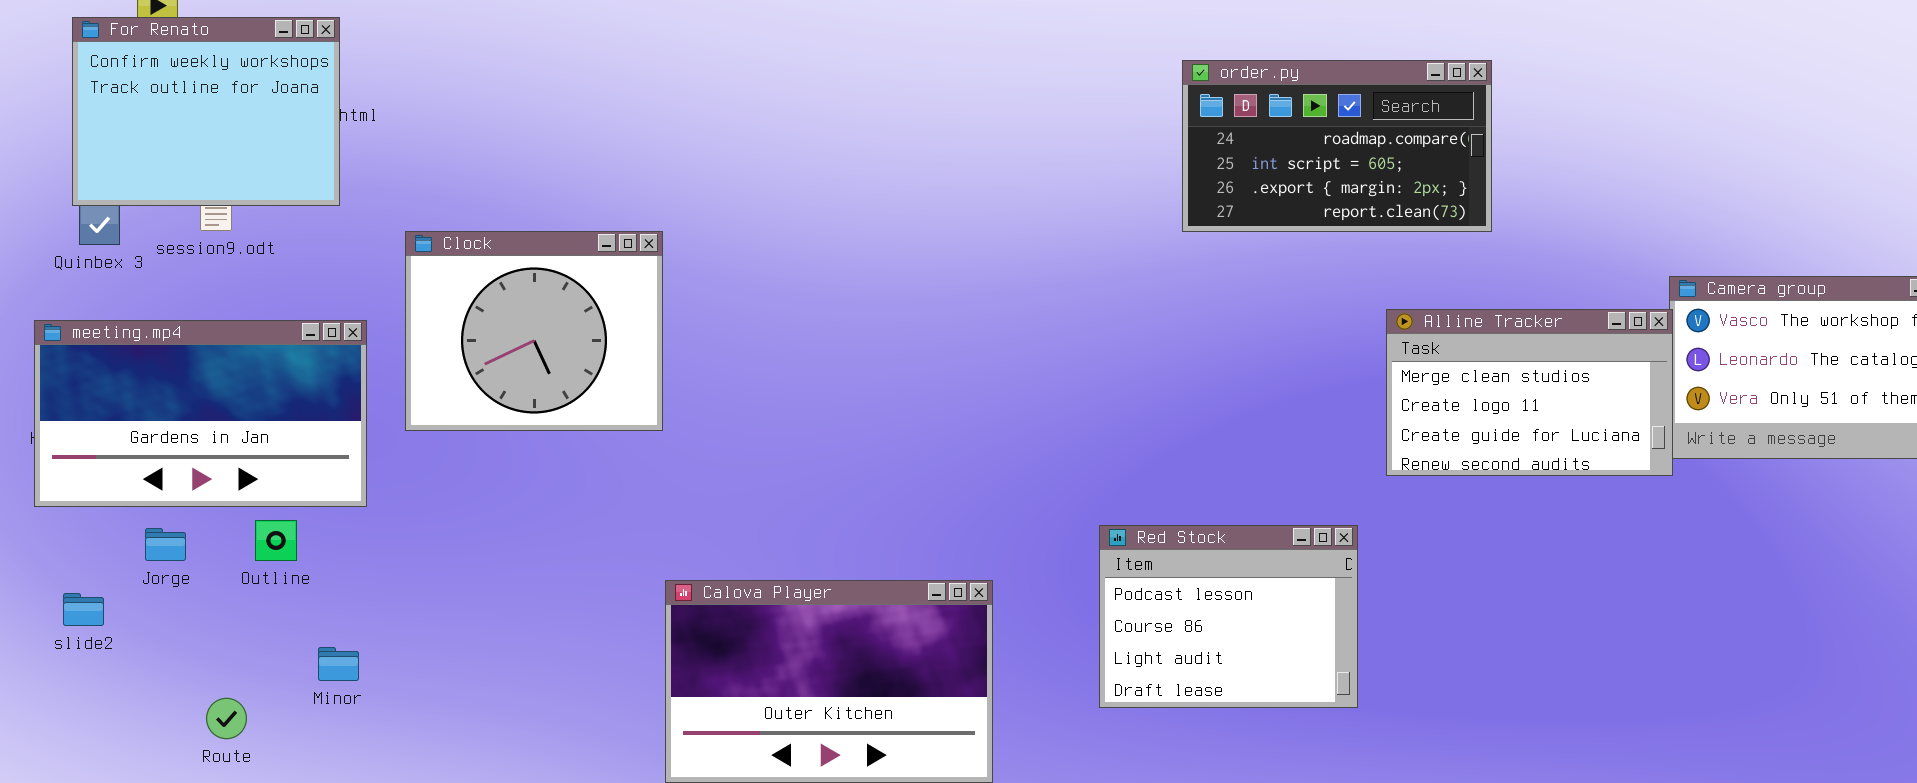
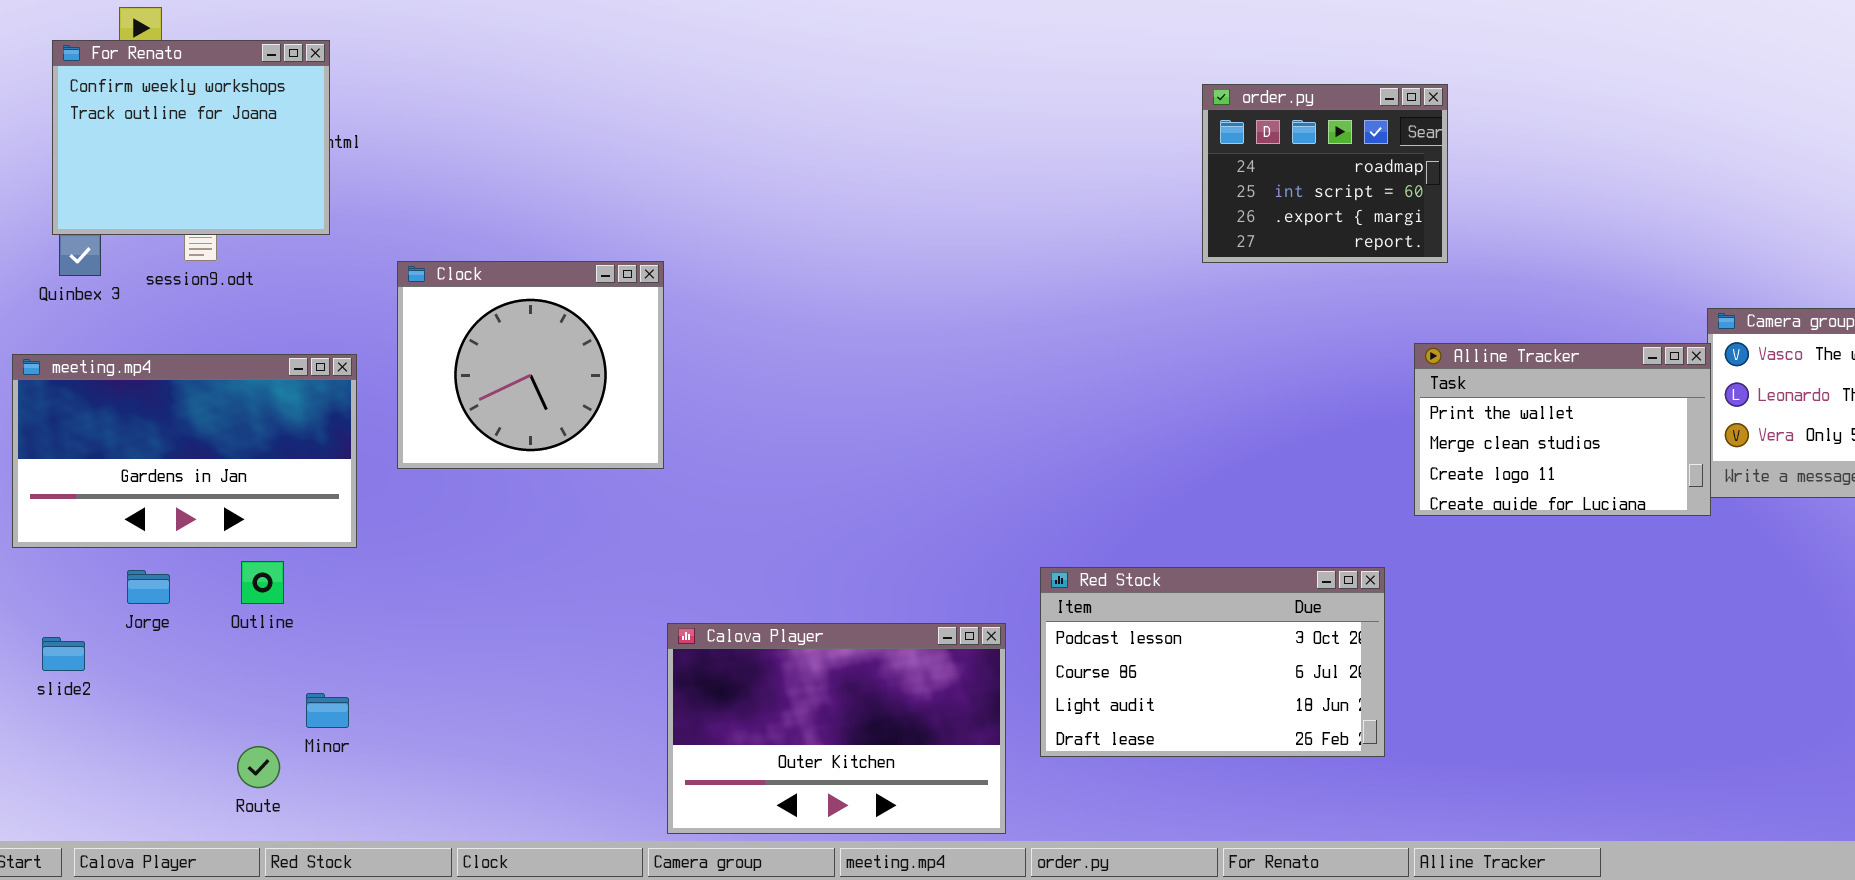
order.py: [1182,60,1492,232] -> [1202,84,1448,263], resized
Alline Tracker: [1386,309,1673,476] -> [1414,343,1711,516], scrolled up 1 row
Red Stock: [1099,525,1358,708] -> [1040,567,1385,757], resized
Route: [206,698,247,739] -> [237,746,280,788], moved

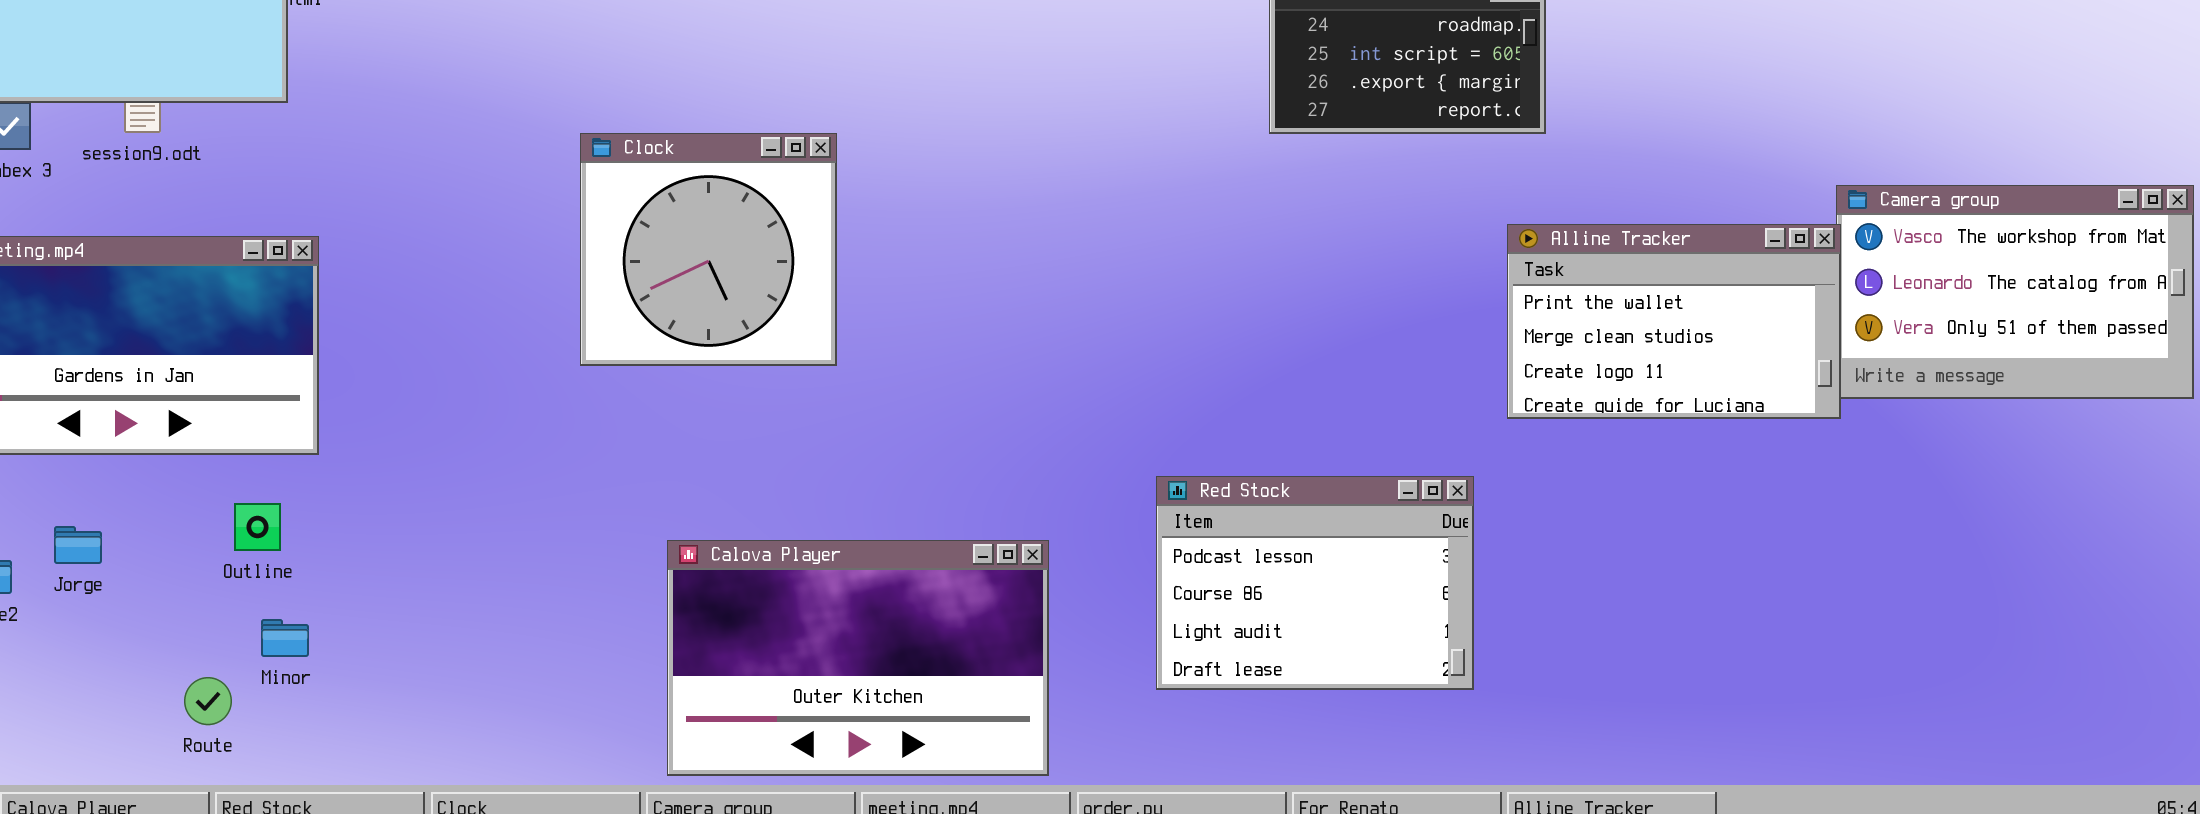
Clock: [397,261,664,469] -> [580,133,837,366], moved, resized
Outline: [241,561,284,604] -> [234,503,281,551], moved
Red Stock: [1040,567,1385,757] -> [1156,476,1474,690], resized
Jorge: [127,570,170,604] -> [54,526,102,564], moved

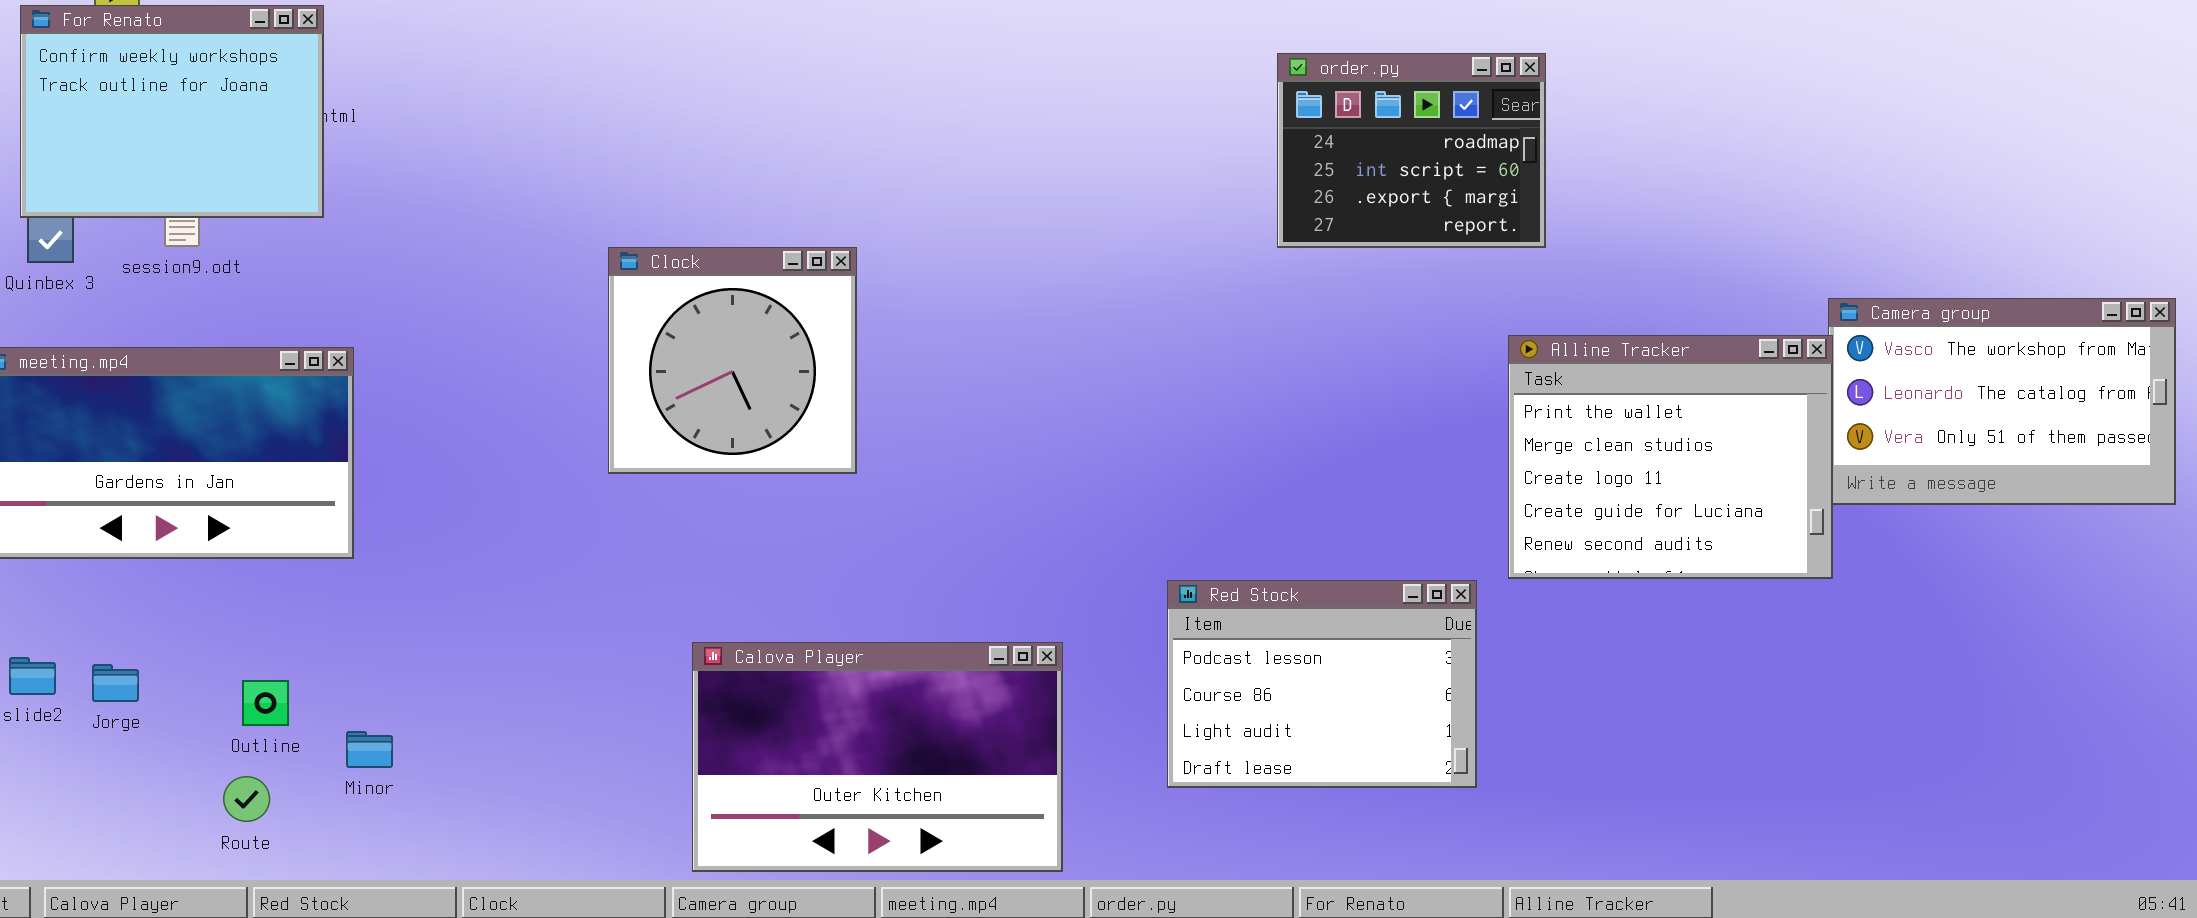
Alline Tracker: [1507,224,1841,419] -> [1508,335,1833,579], resized
Outline: [234,503,281,551] -> [242,680,289,726], moved
Jorge: [54,526,102,564] -> [92,664,139,702], moved
Minor: [261,619,309,657] -> [346,731,393,768], moved

